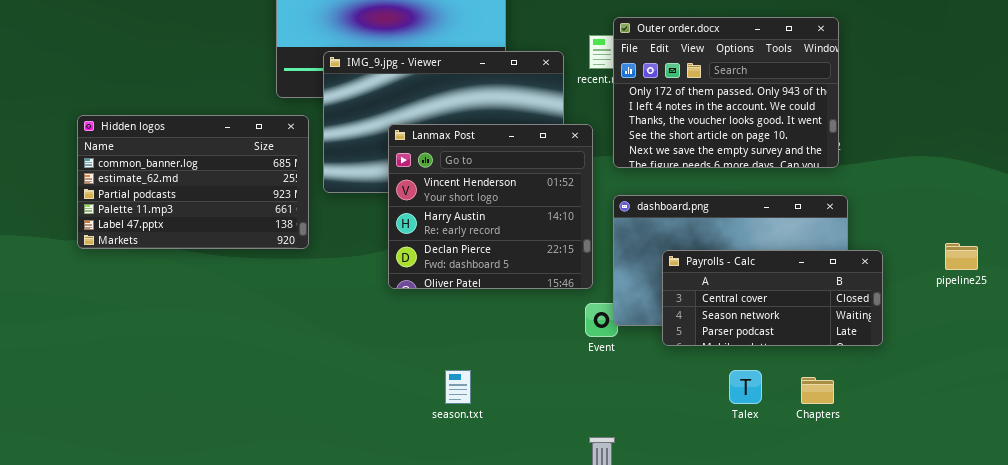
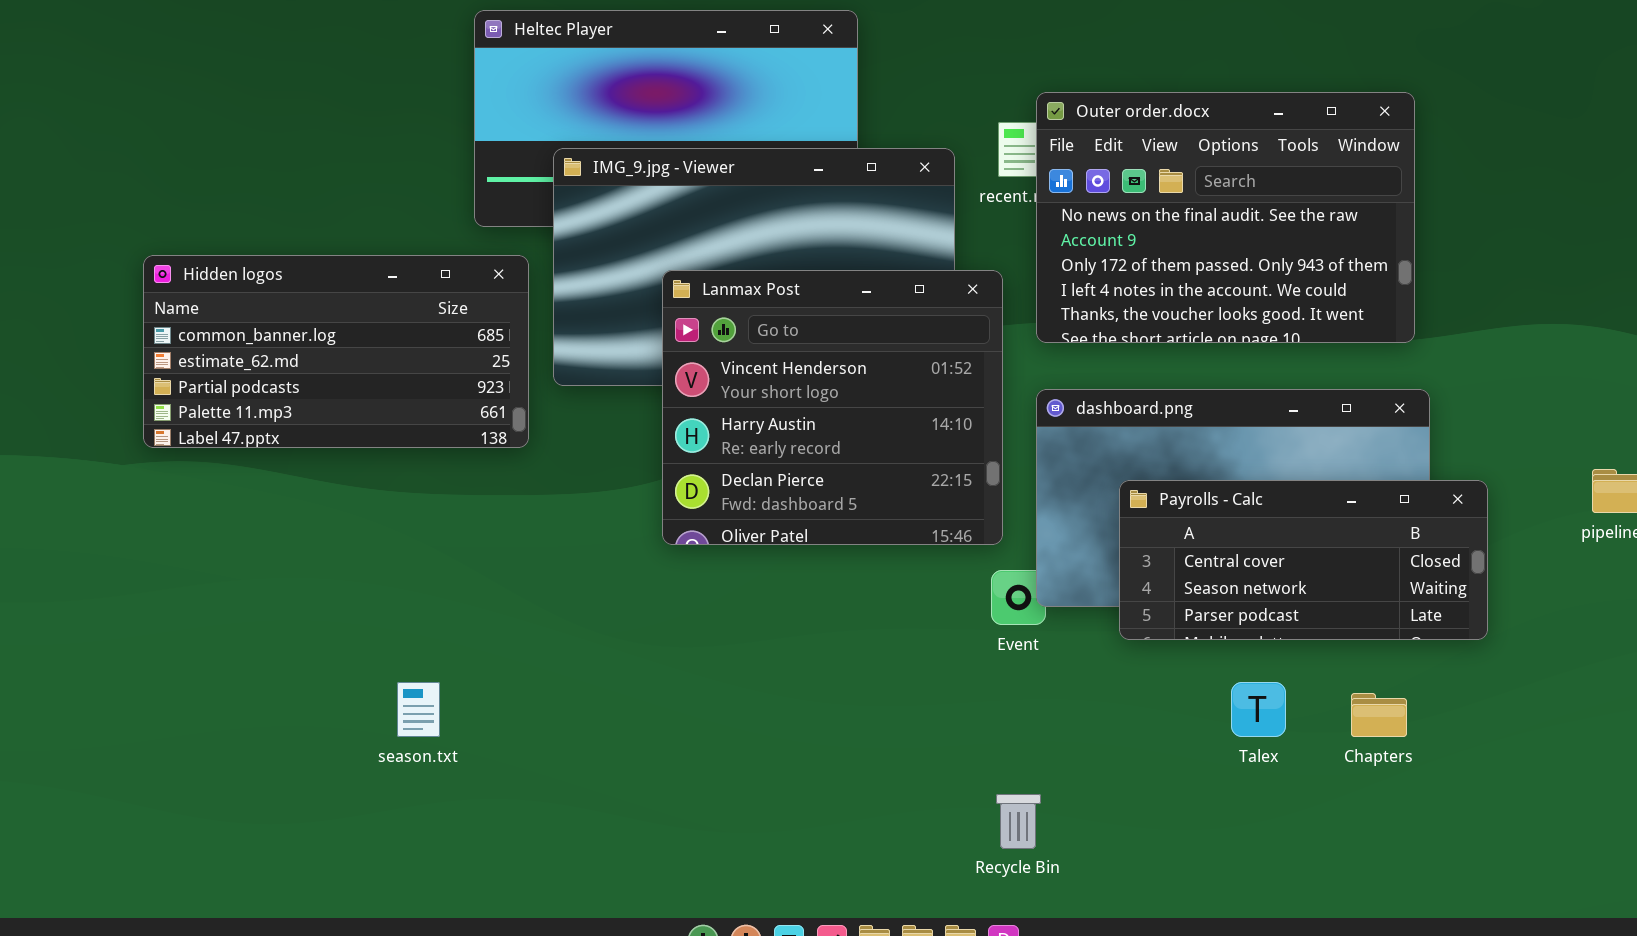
Outer order.docx: [613,17,839,168] -> [1036,92,1415,343], scrolled up 2 rows
Hidden logos: [77,115,309,249] -> [143,255,529,448], resized
season.txt: [445,370,471,404] -> [397,682,440,737], moved

